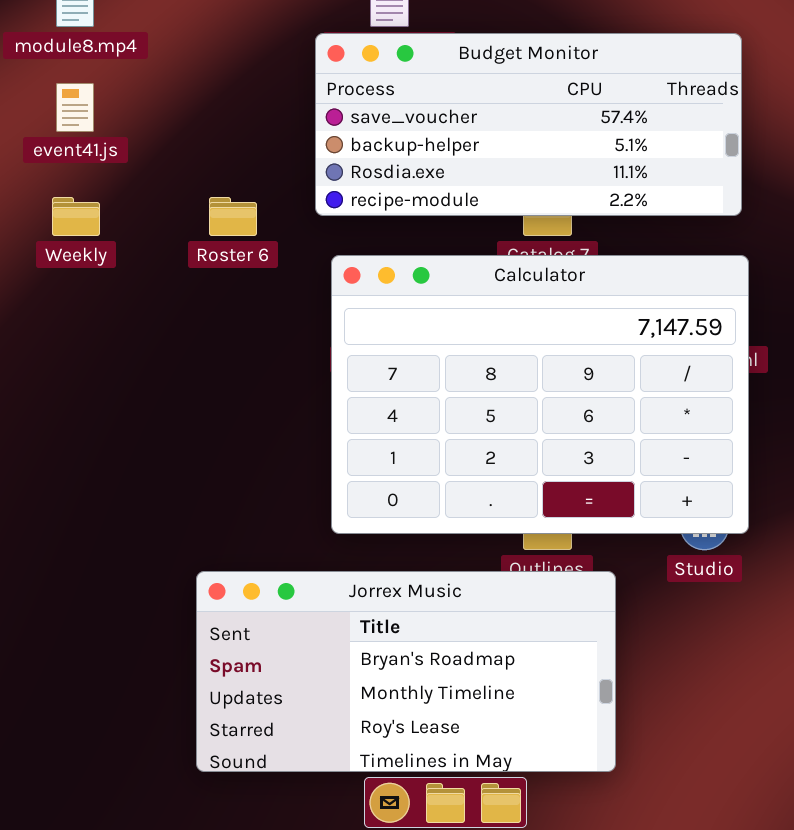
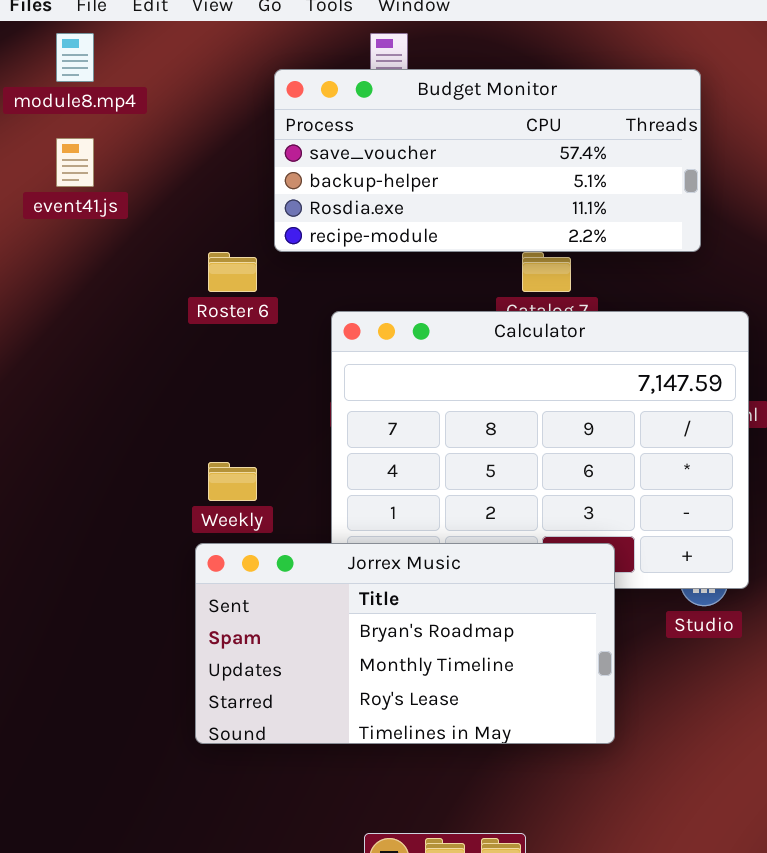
Budget Monitor: [315,33,742,216] -> [274,69,701,252], moved
Weekly: [52,197,100,236] -> [208,462,257,501], moved
Jorrex Music: [196,571,616,772] -> [195,543,615,744], moved

